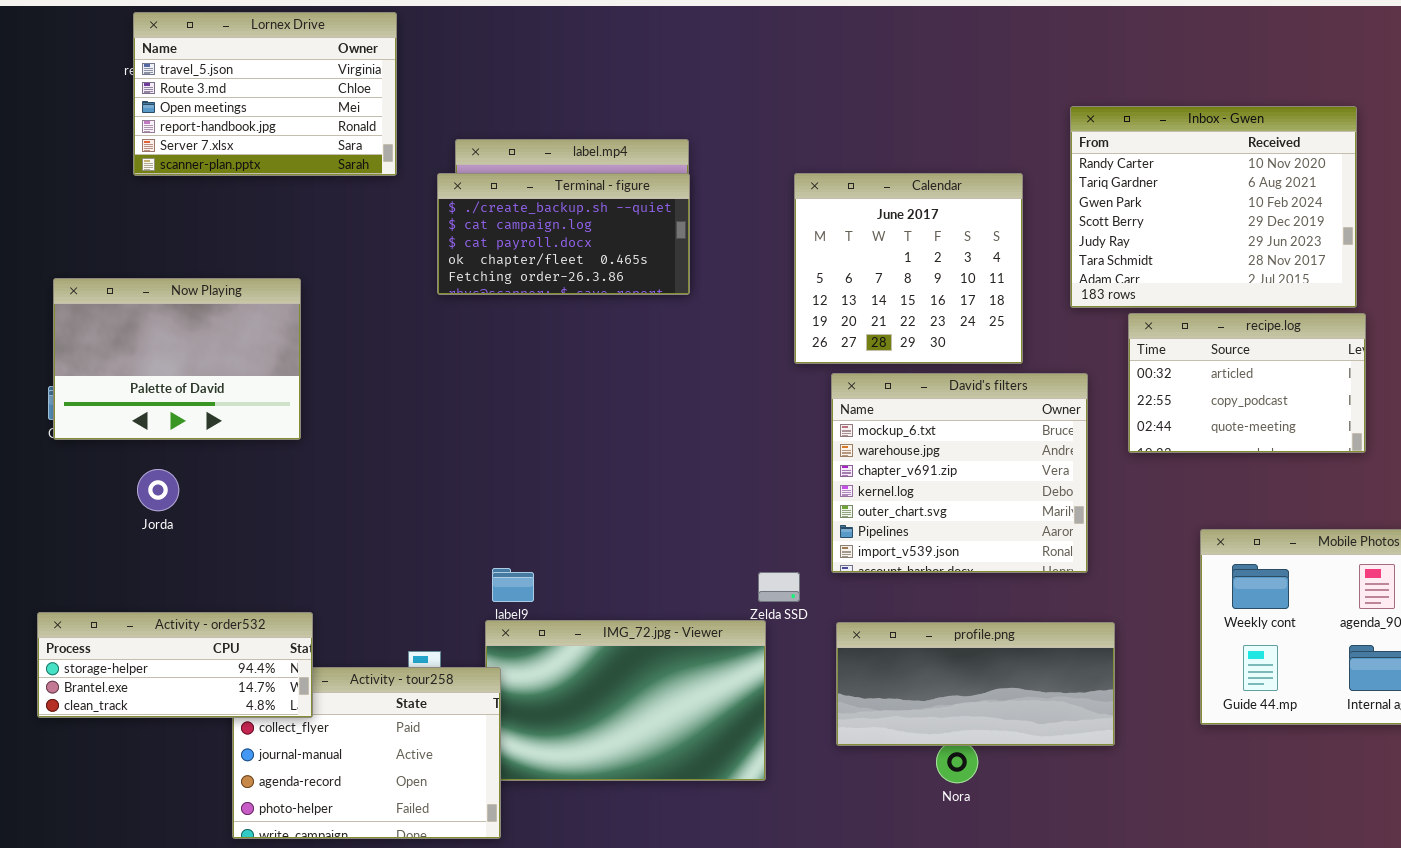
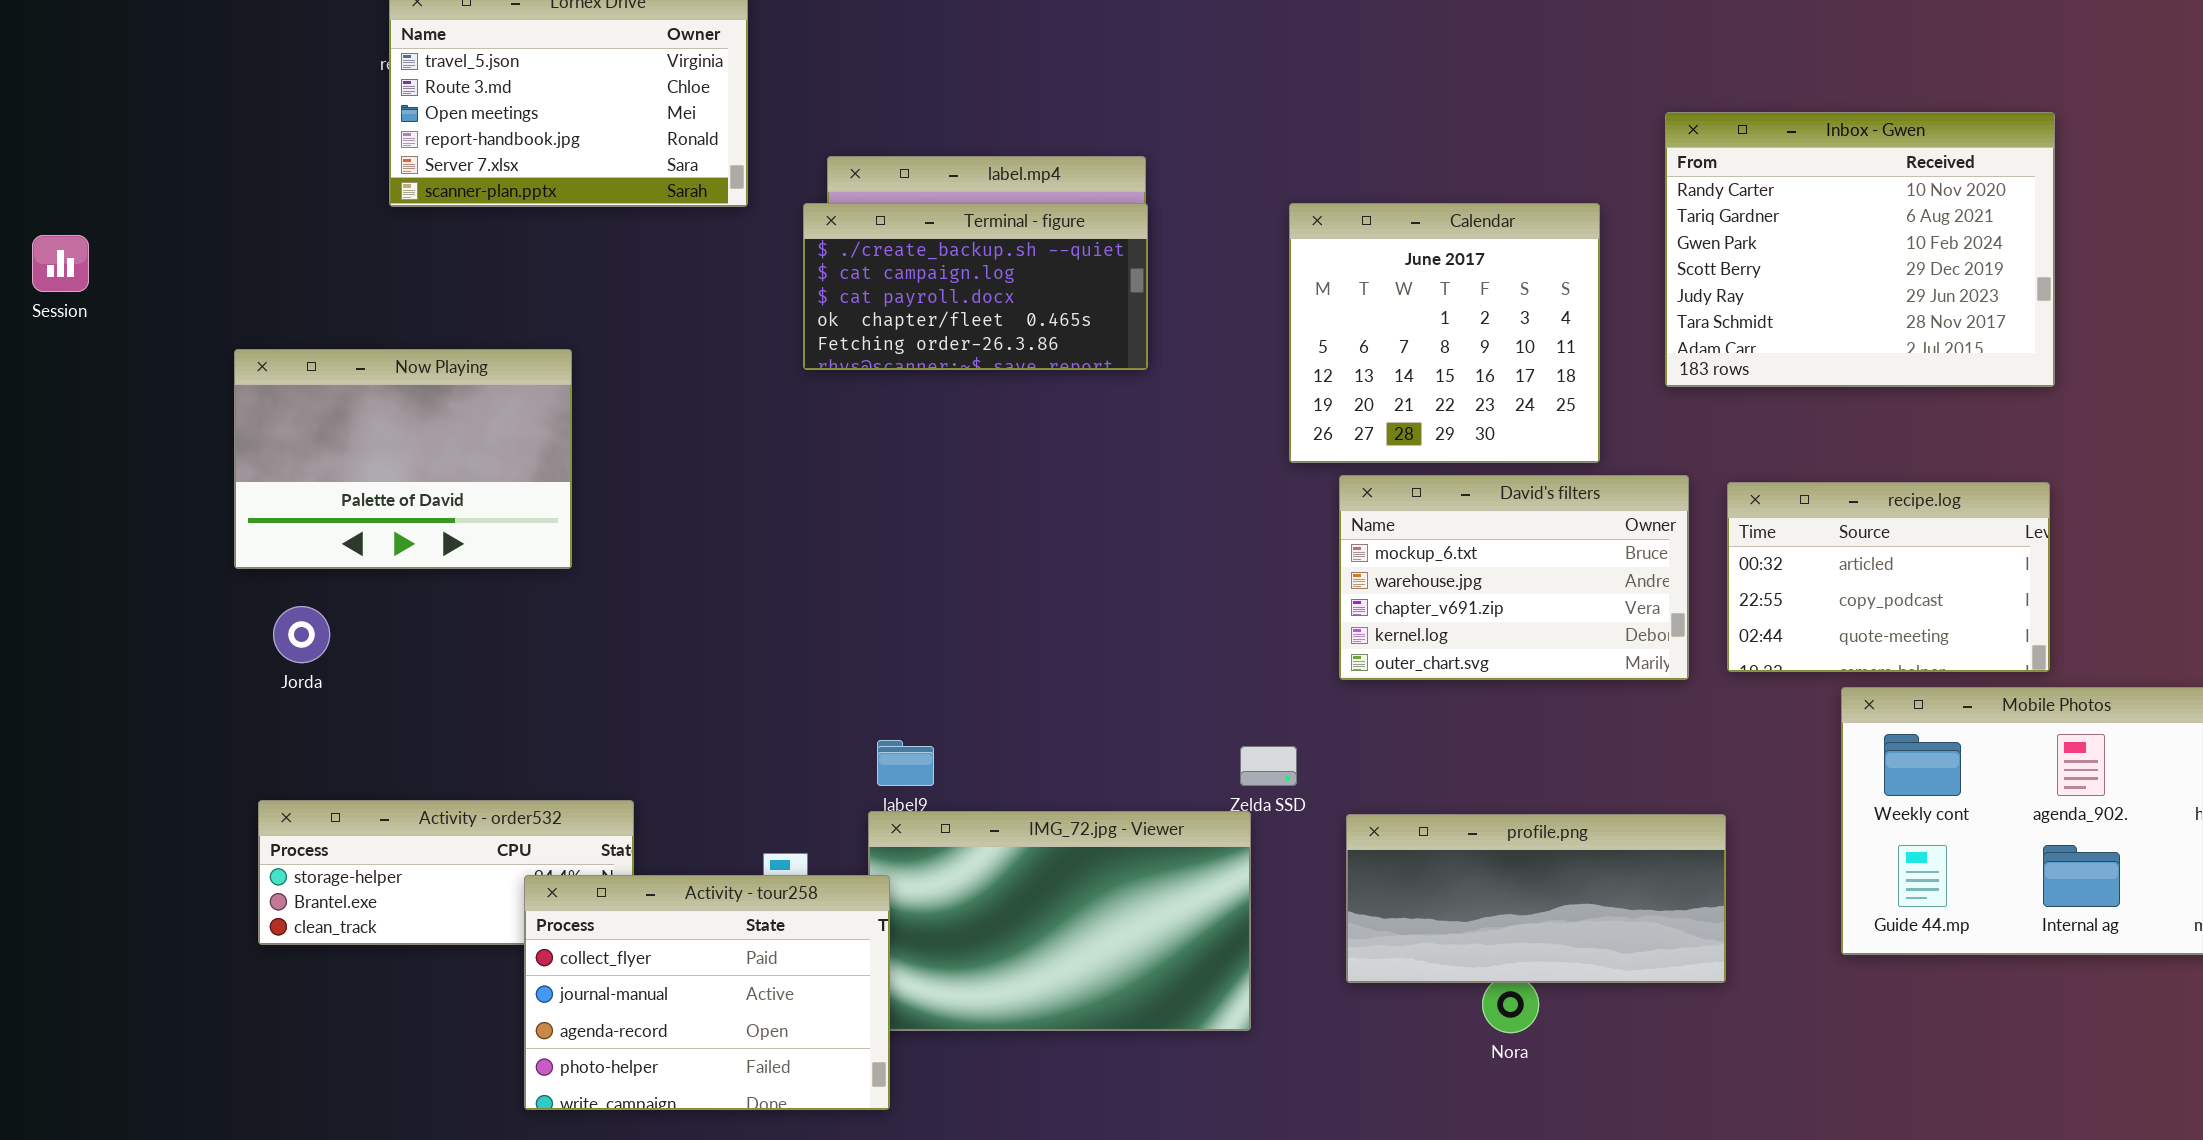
Now Playing: [53,278,301,440] -> [234,349,572,569], moved
recipe.log: [1128,313,1366,453] -> [1727,482,2050,672], moved
David's filters: [831,373,1088,573] -> [1339,475,1689,680], resized
Jorda: [137,469,179,511] -> [273,606,330,663], moved
Activity - tour258: [232,667,501,839] -> [524,875,890,1110], raised

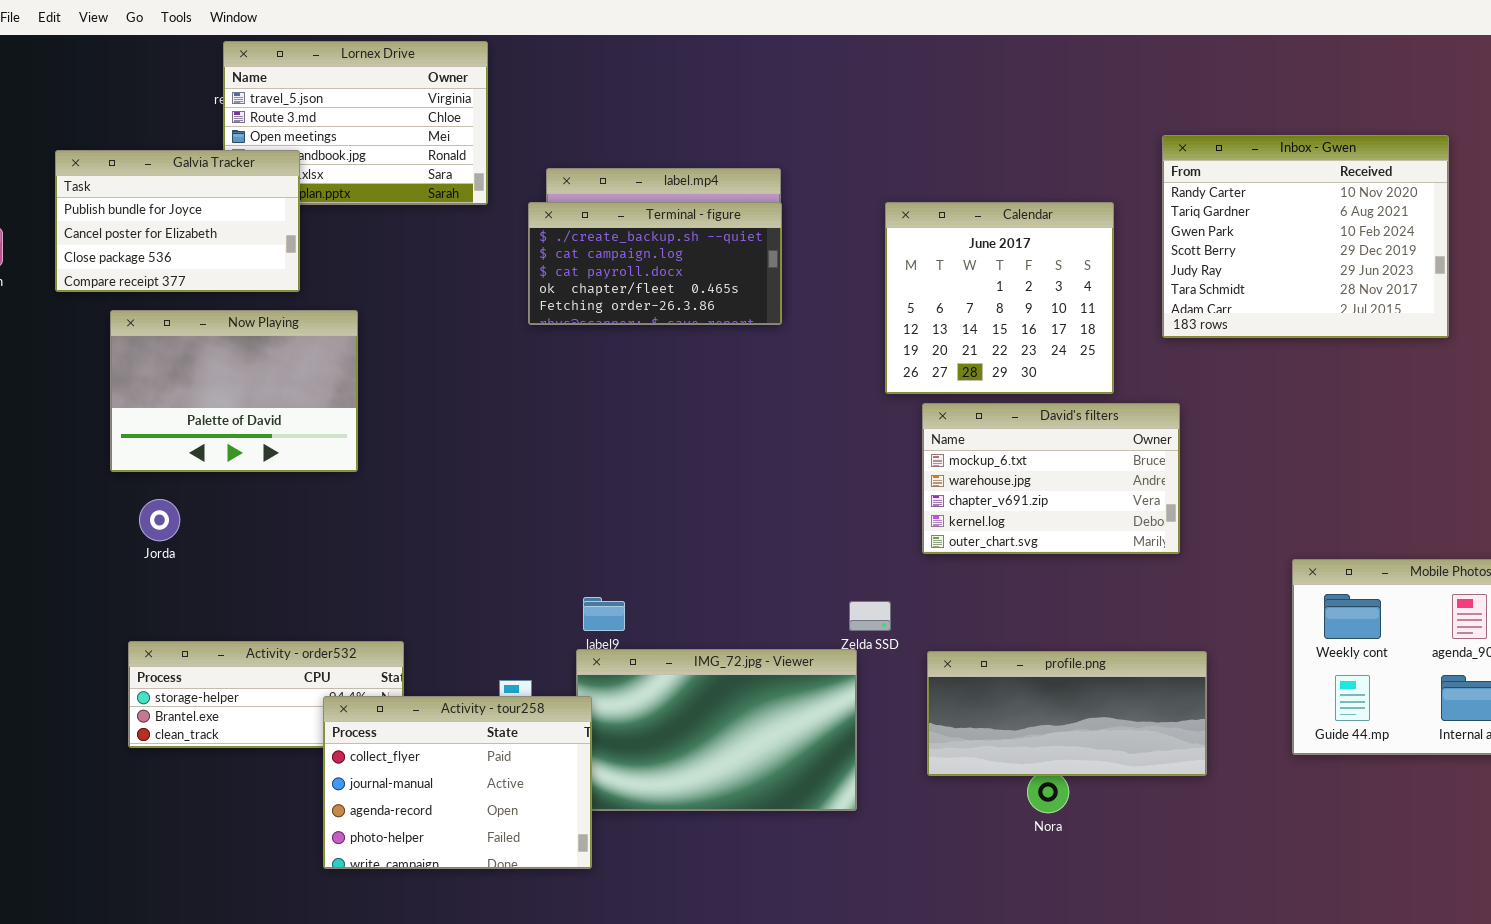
Galvia Tracker: none -> [55,150,300,292], opened
recipe.log: [1727,482,2050,672] -> none, closed

